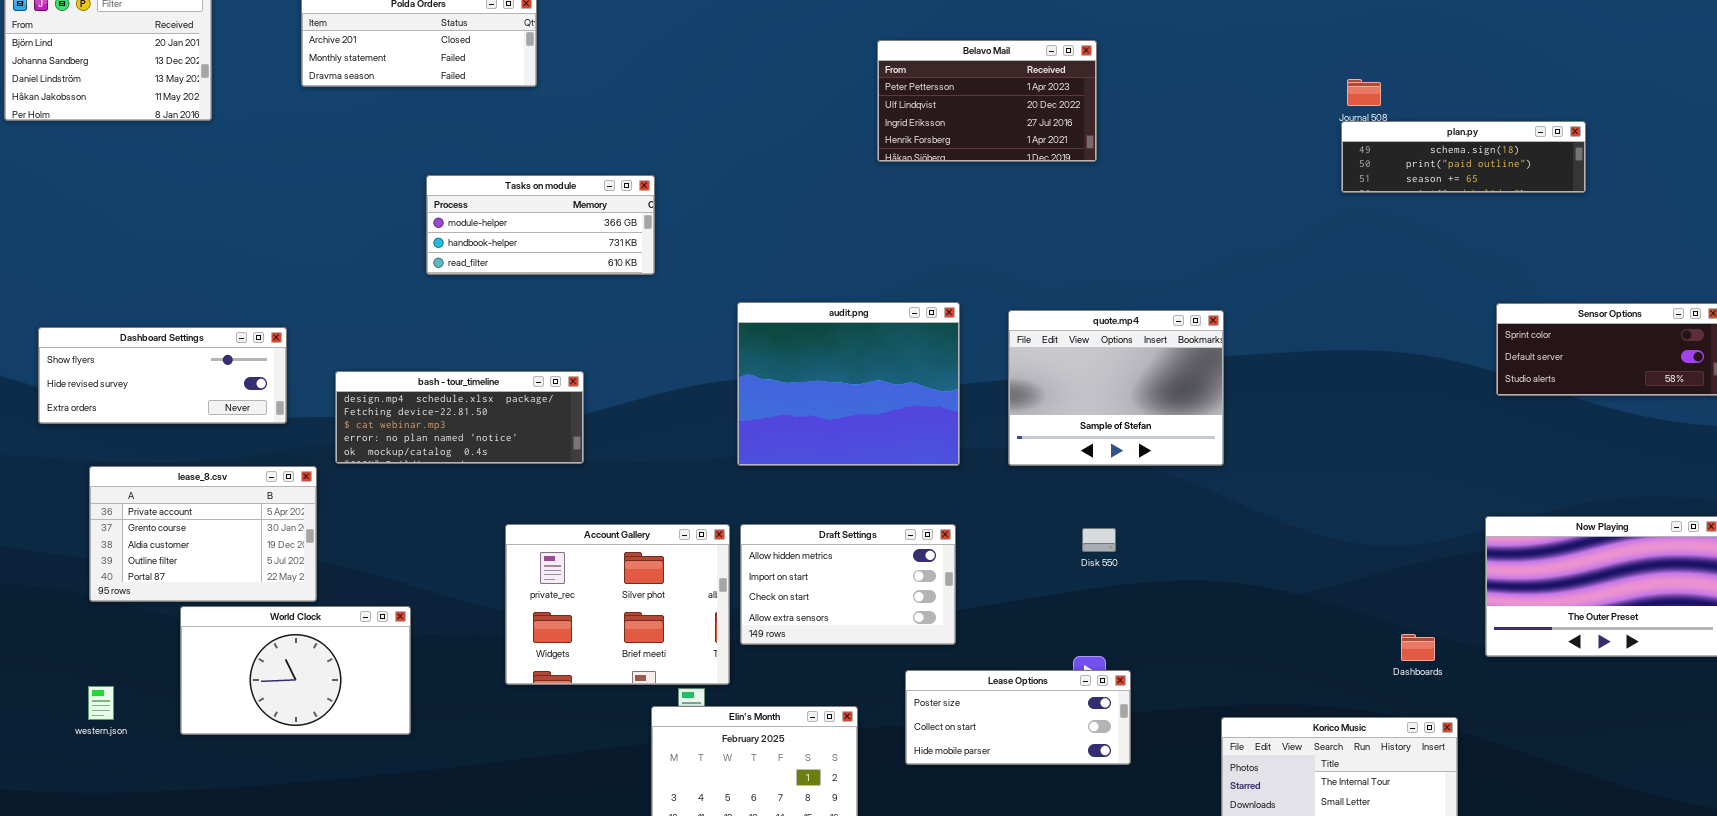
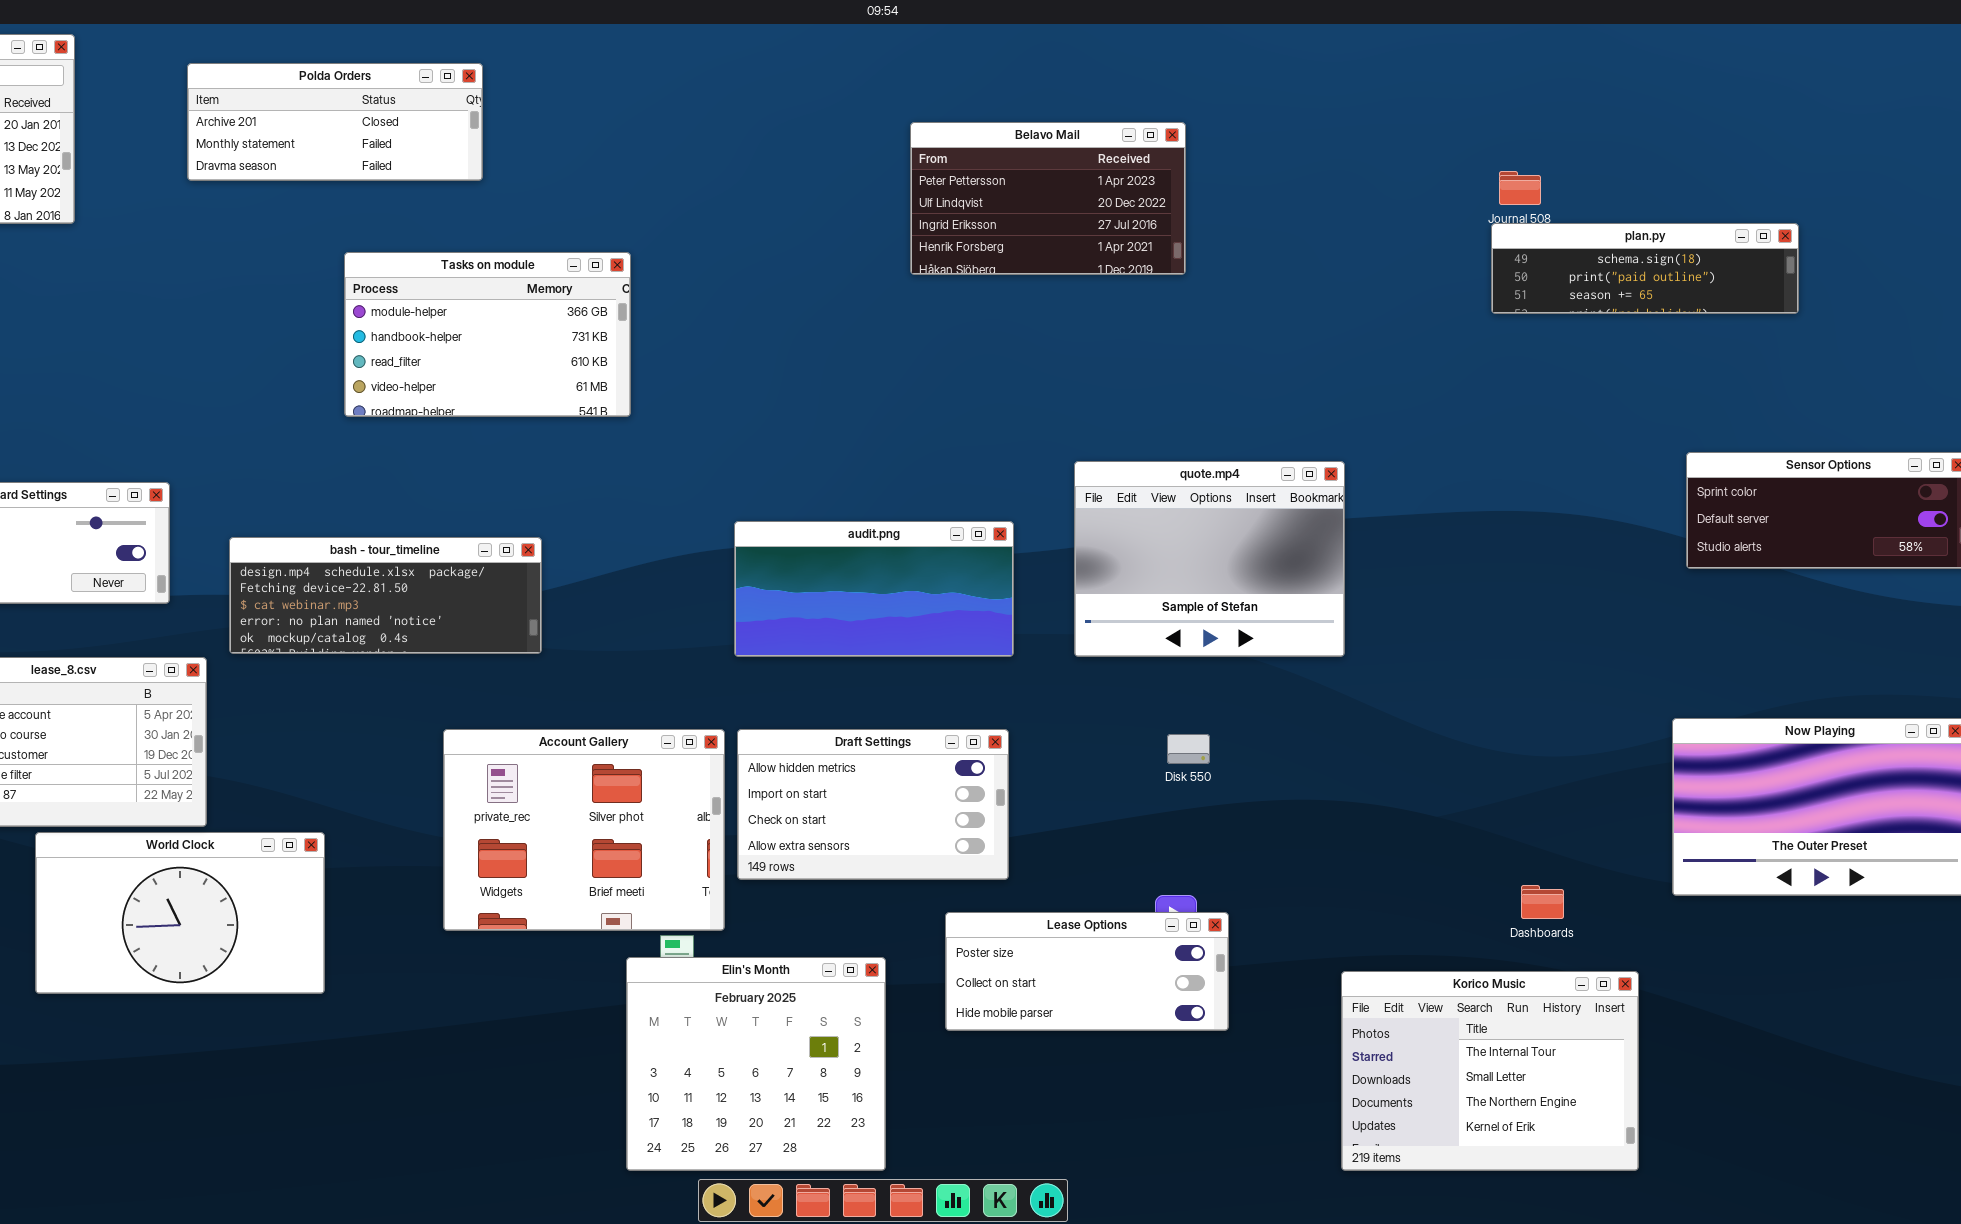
Tasks on module: [426,175,655,275] -> [344,252,631,417], resized
audit.png: [737,302,960,466] -> [734,521,1014,657], resized
Dashboards: [1401,634,1435,661] -> [1521,885,1564,919], moved

